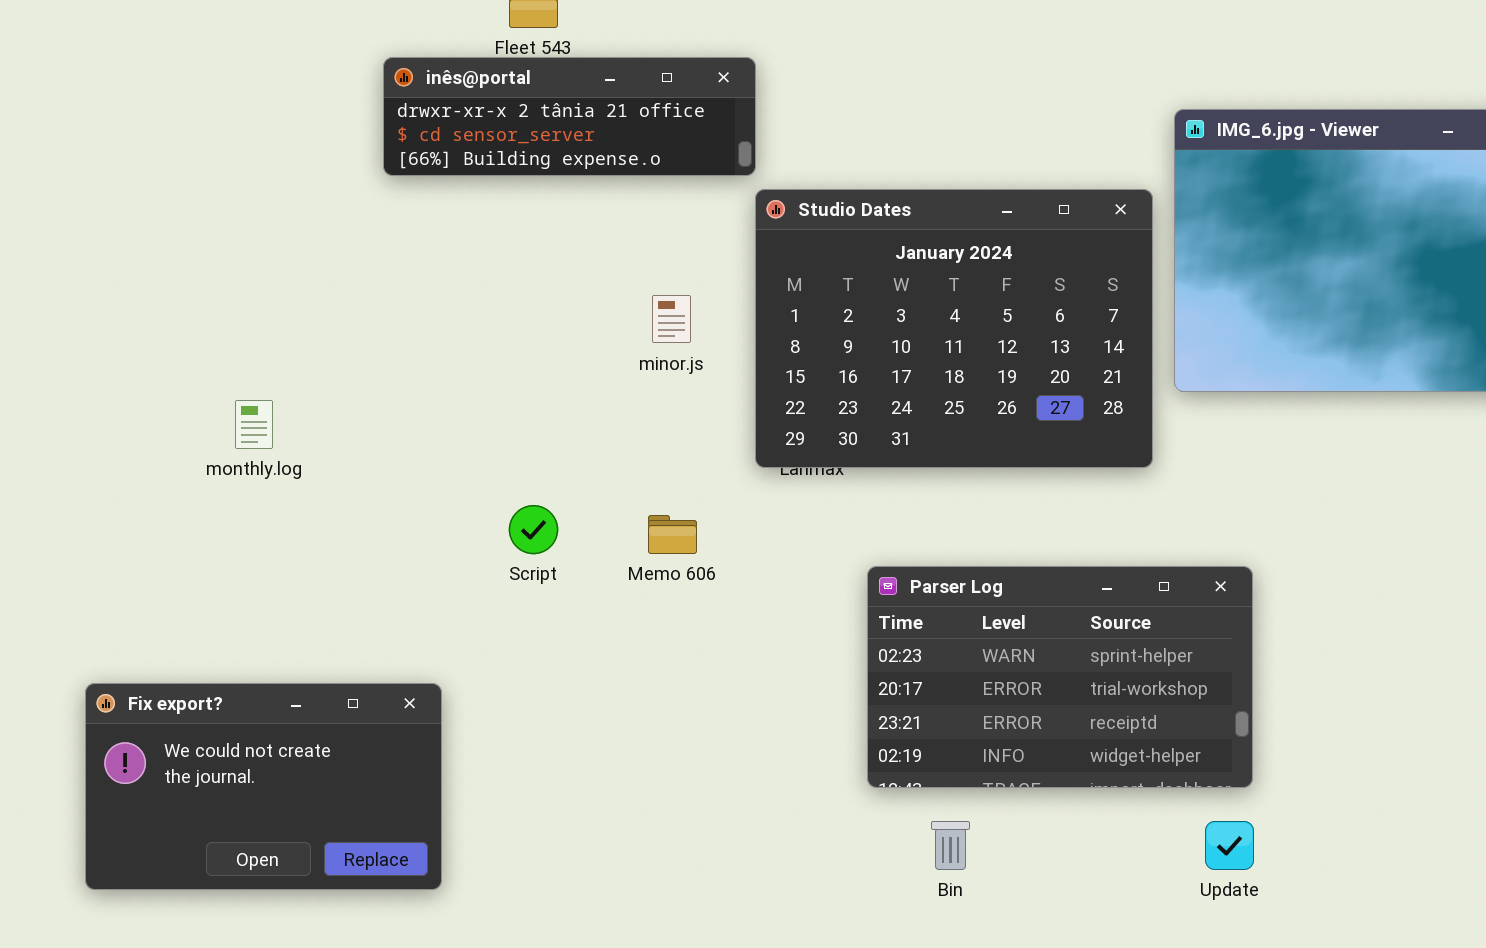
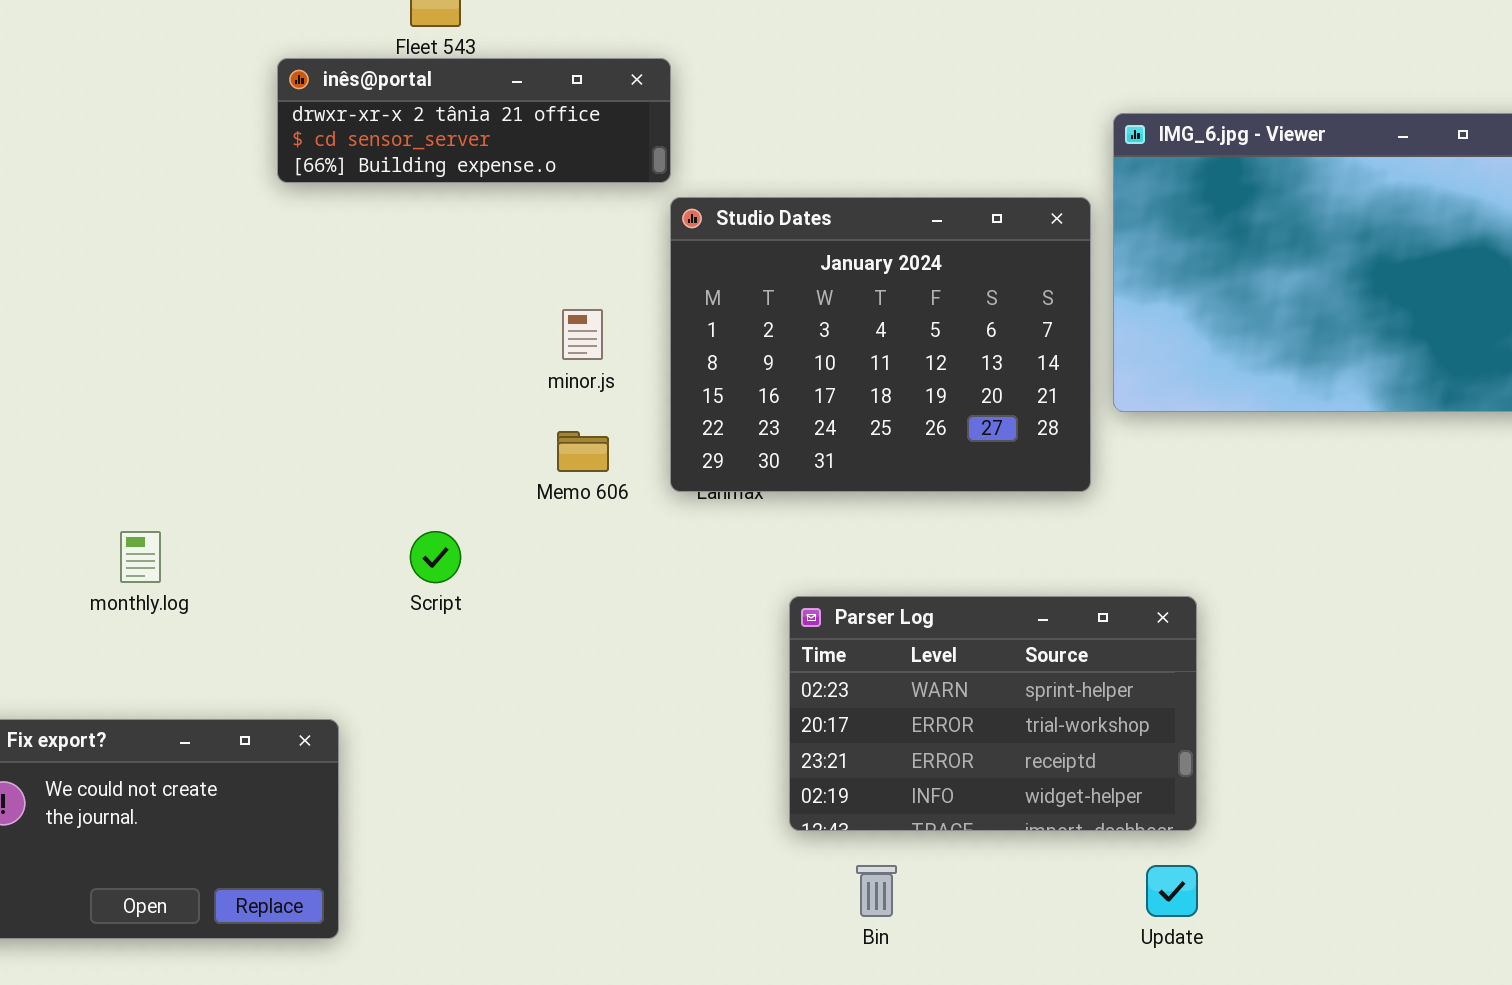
monthly.log: [235,400,273,449] -> [120,531,161,583], moved
Memo 606: [648,515,697,554] -> [557,431,609,472], moved

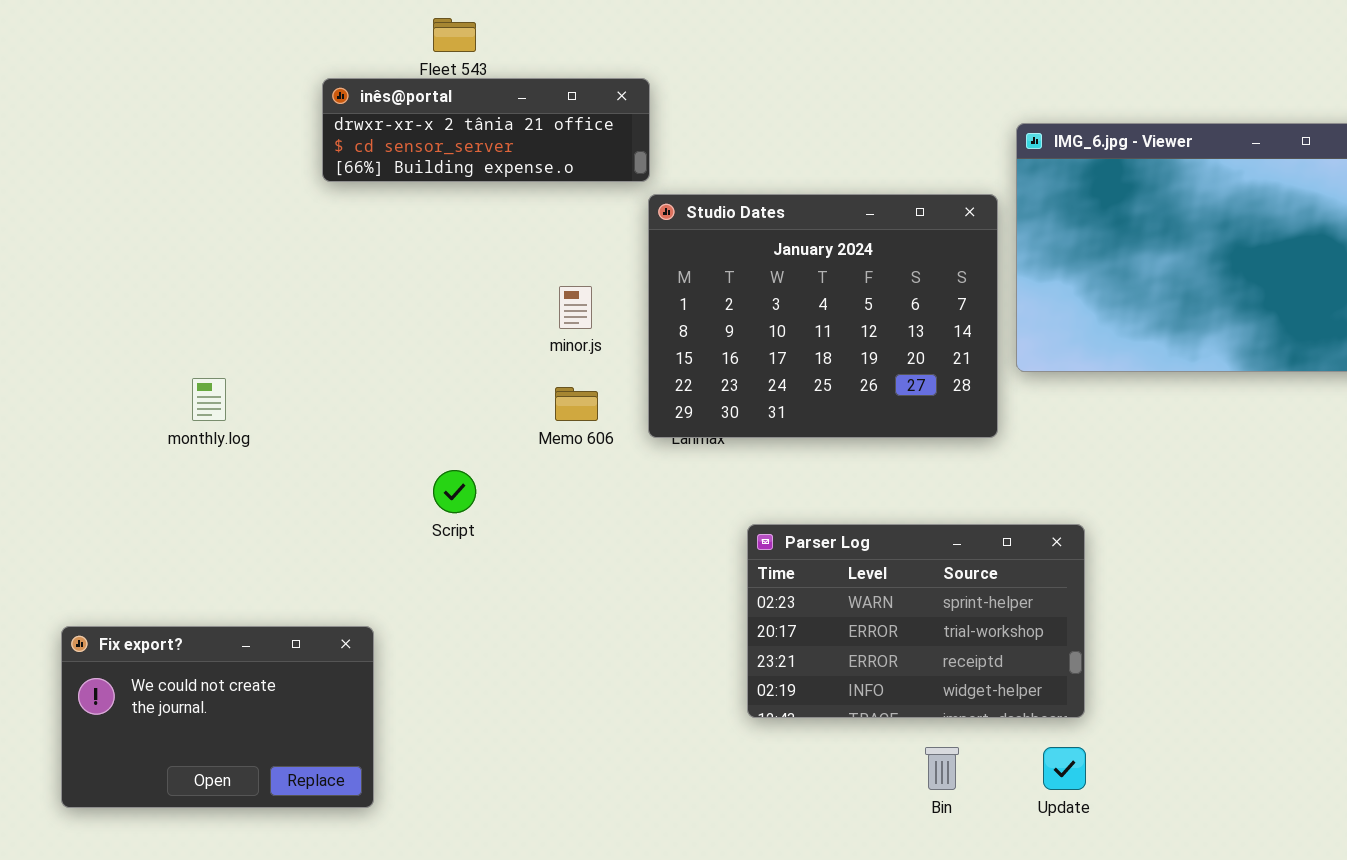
monthly.log: [120,531,161,583] -> [192,378,226,421], moved
Bin: [856,865,897,917] -> [925,747,959,790], moved

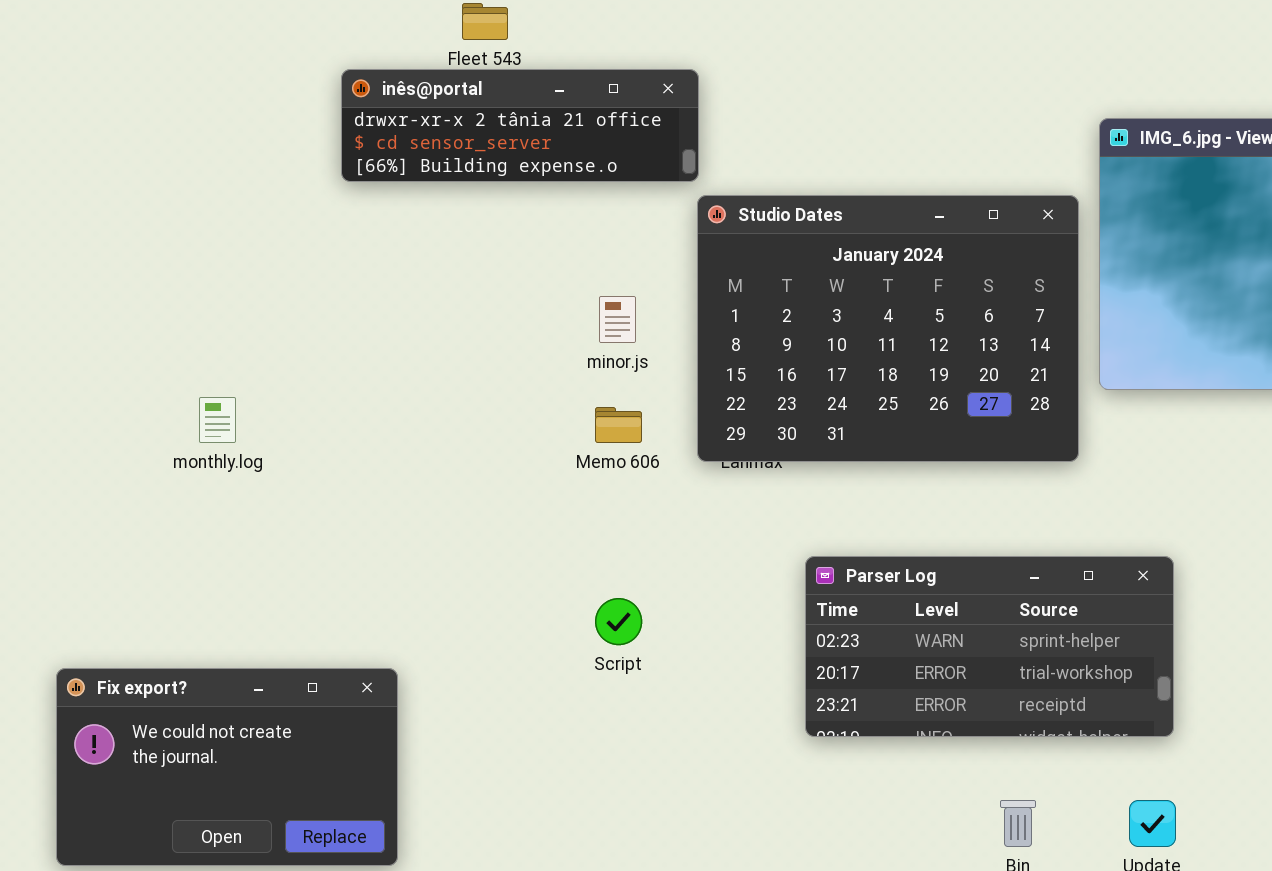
Script: [433,470,476,513] -> [595,598,642,645], moved
Parser Log: [747,524,1085,718] -> [805,556,1174,737], resized

